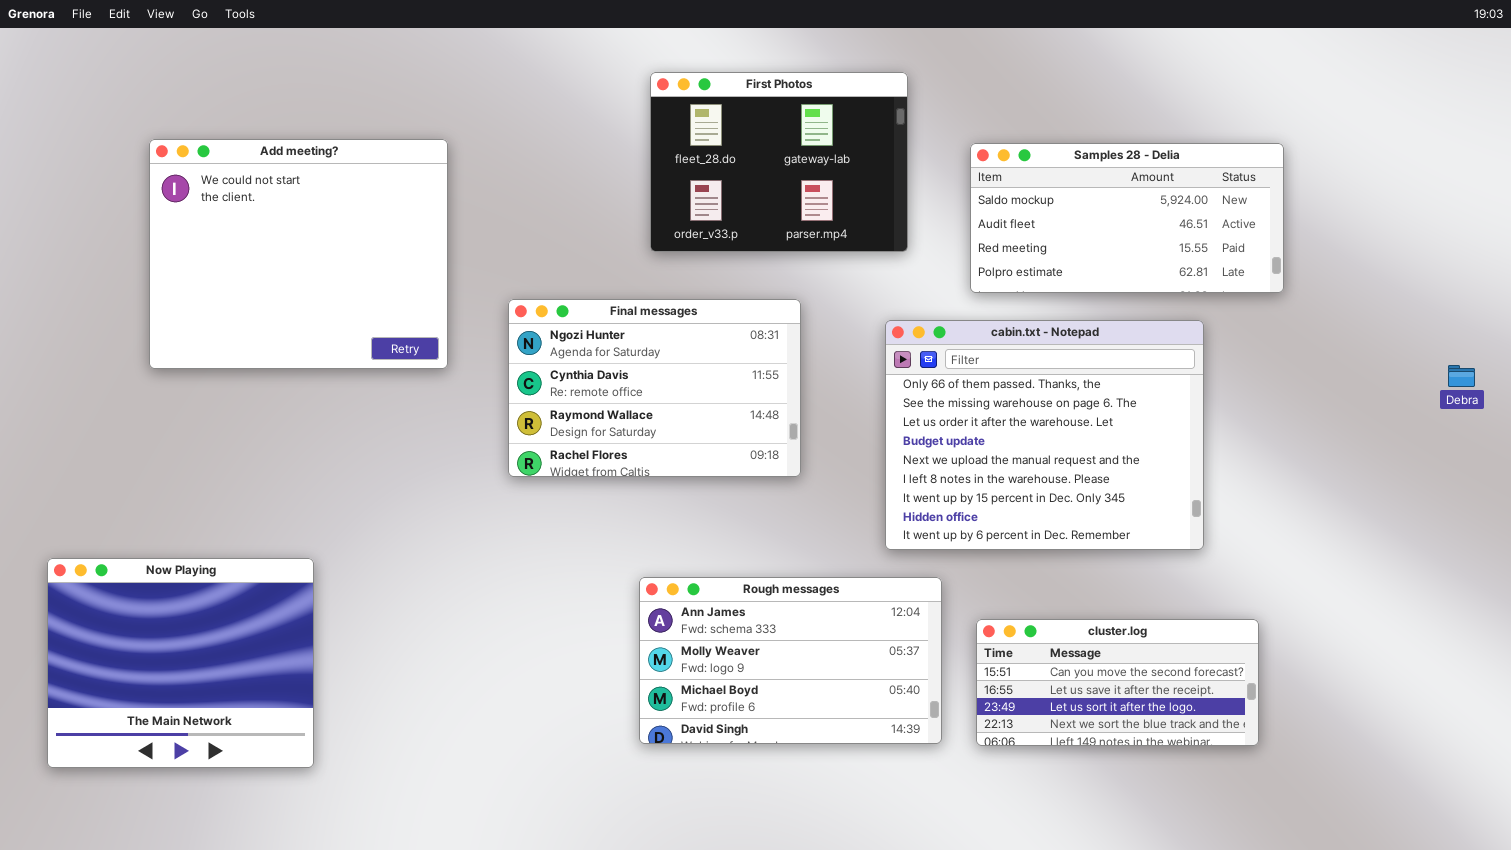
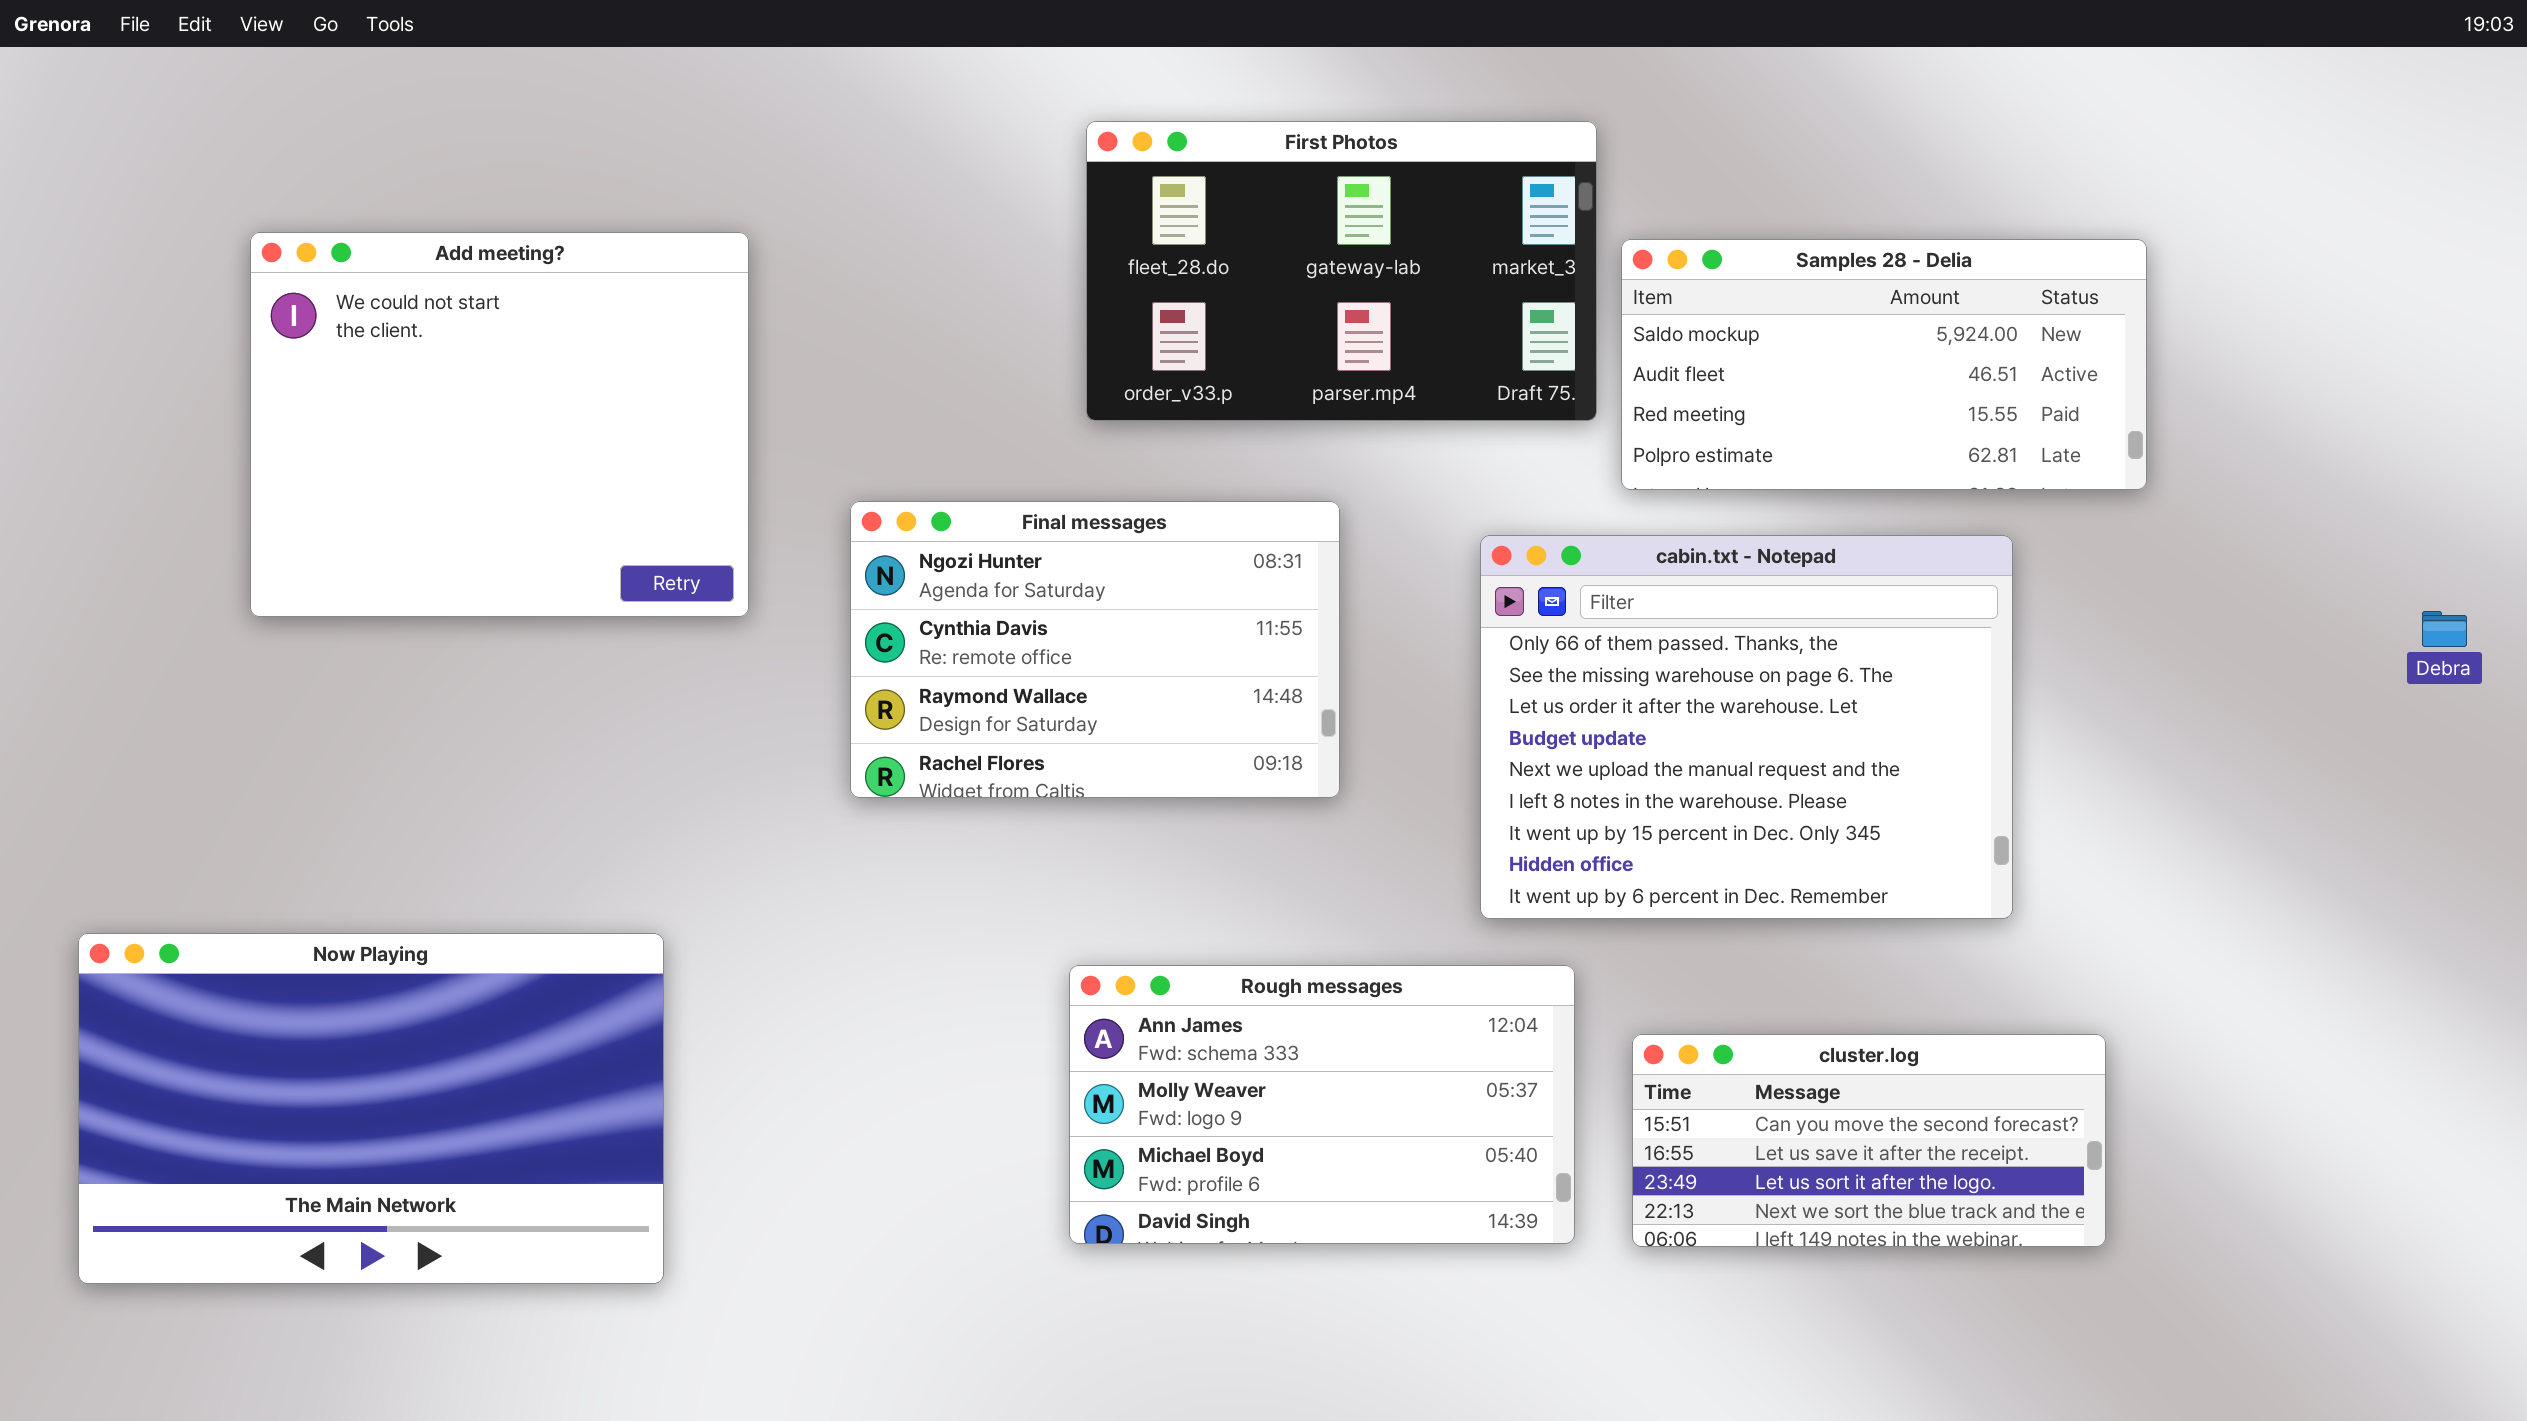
First Photos: [650,72,908,252] -> [1086,121,1597,421], resized
Now Playing: [47,558,314,768] -> [78,933,664,1284], resized

